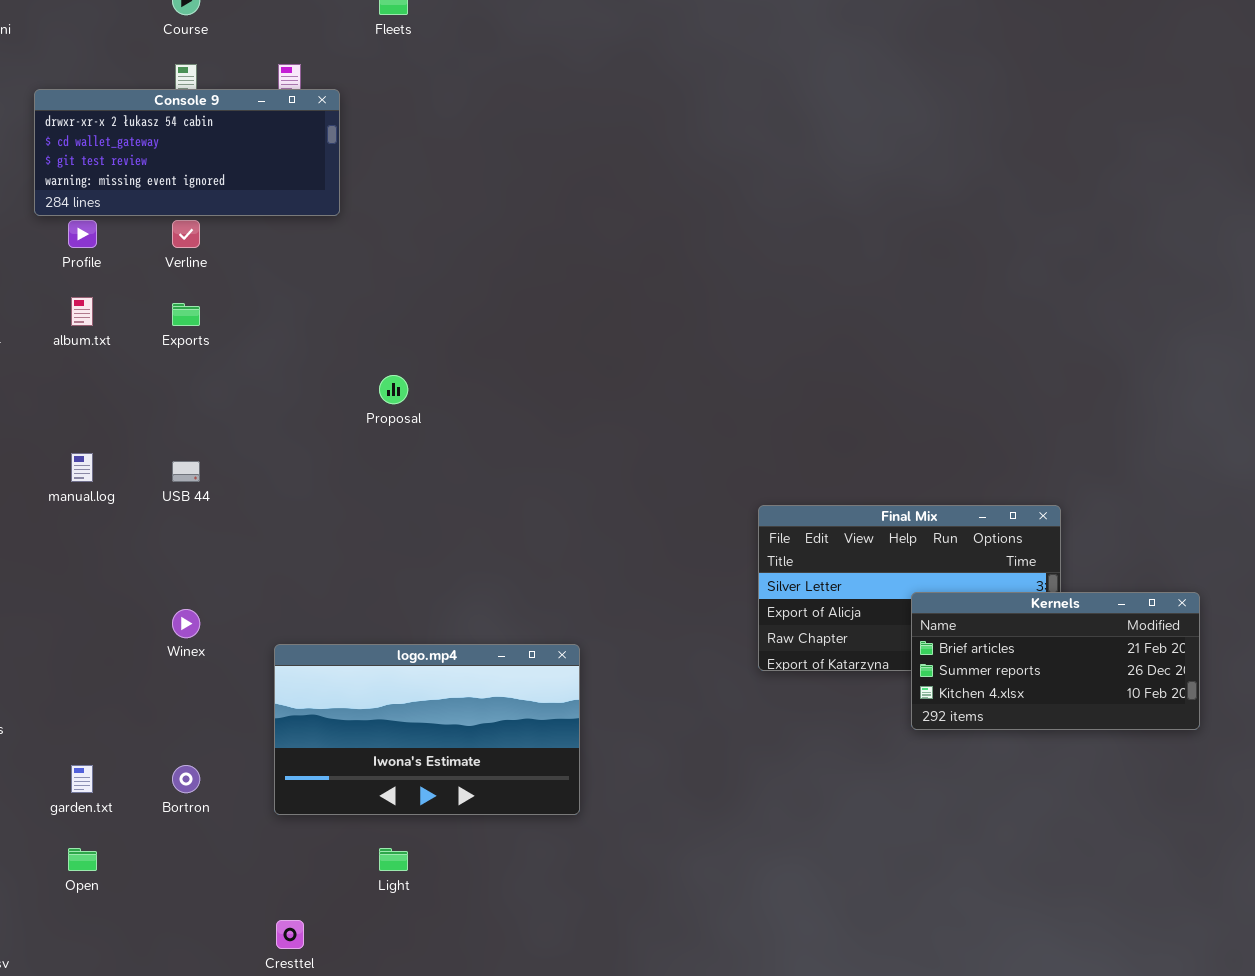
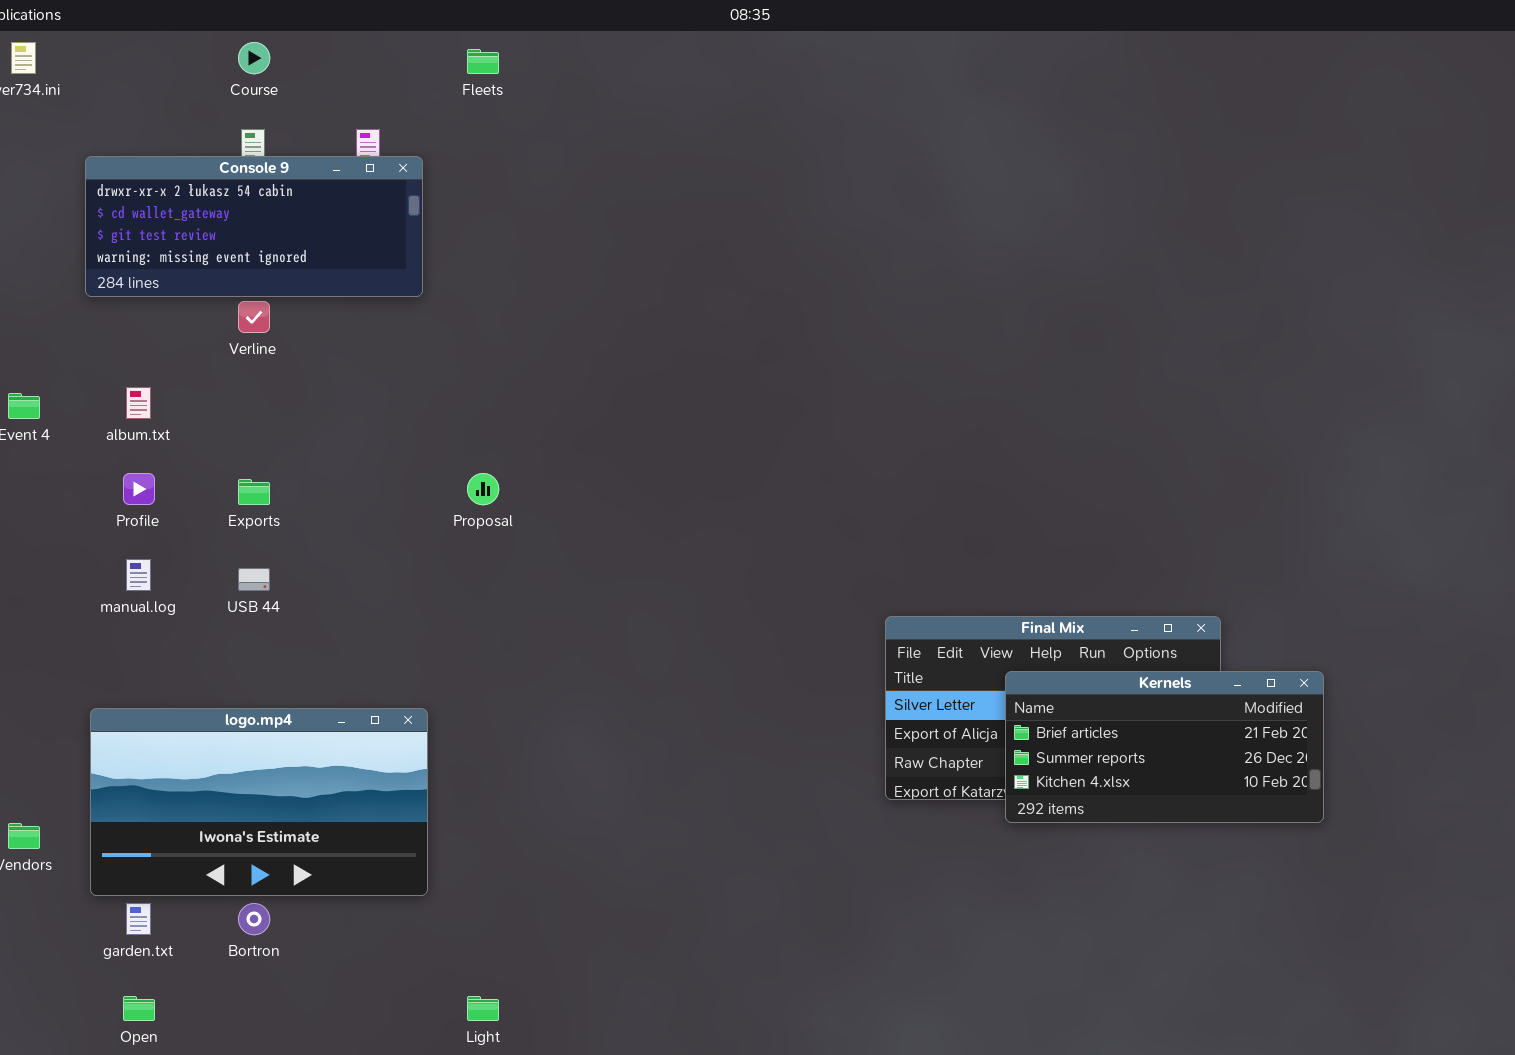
Profile: [68,220,97,248] -> [123,473,155,505], moved
Exports: [172,303,200,326] -> [238,479,270,505], moved
Kernels: [911,592,1200,730] -> [1005,671,1324,823], moved
logo.mp4: [274,644,580,815] -> [90,708,428,896], moved

